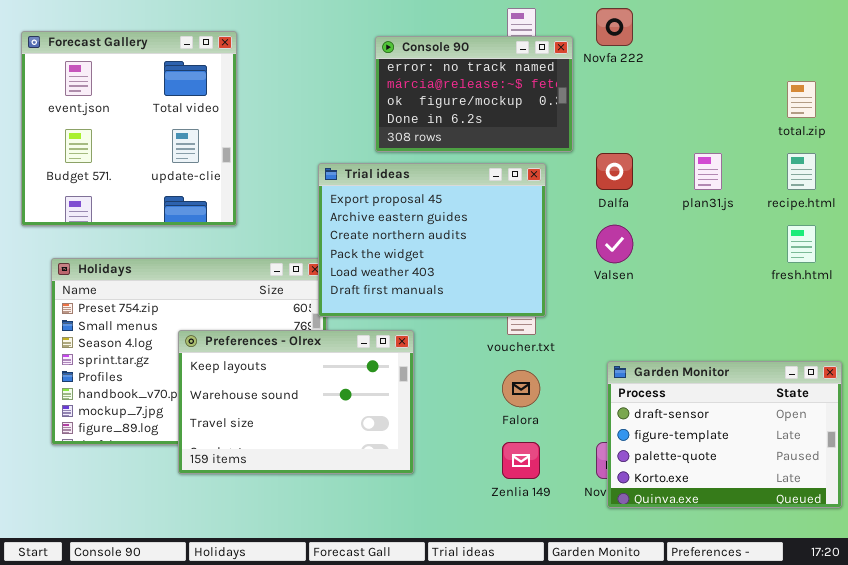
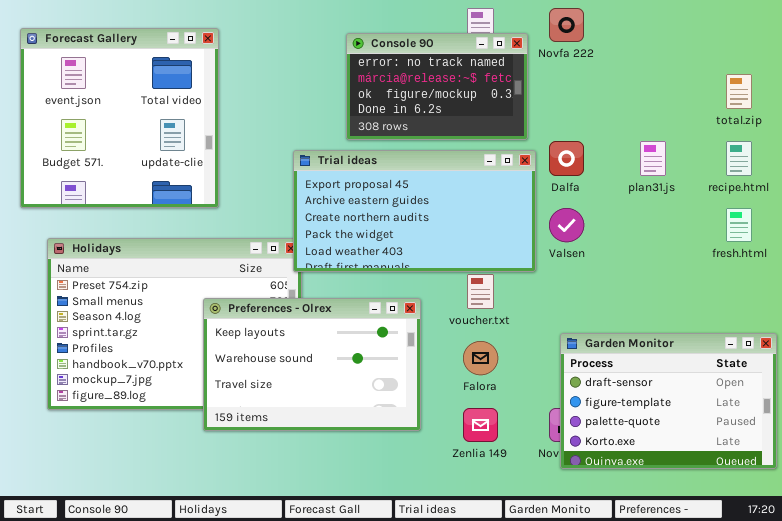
Trial ideas: [318,163,546,317] -> [293,150,536,272], resized
Preferences - Olrex: [178,330,414,474] -> [203,298,421,431], moved

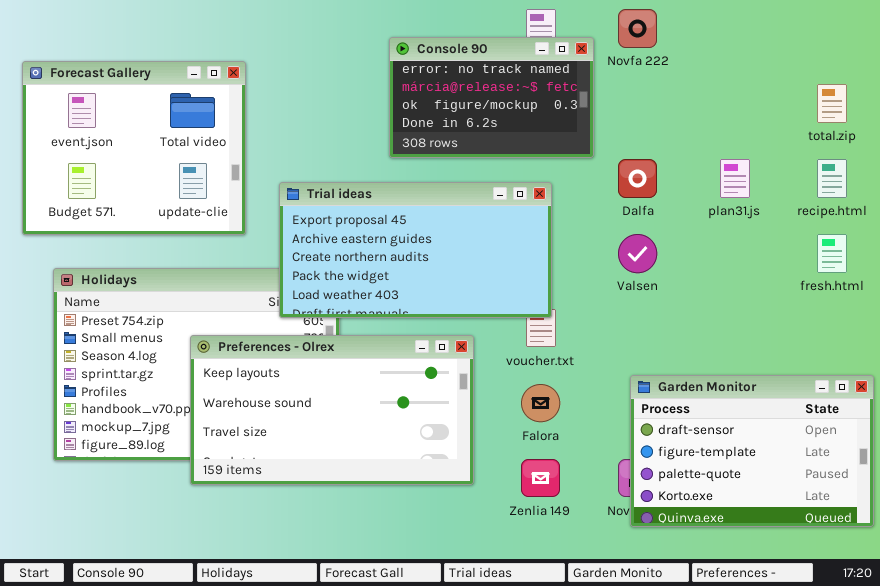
Forecast Gallery: [20,28,219,208] -> [22,61,246,235], resized
Trial ideas: [293,150,536,272] -> [279,182,552,318], moved
Preferences - Olrex: [203,298,421,431] -> [190,335,474,485], resized

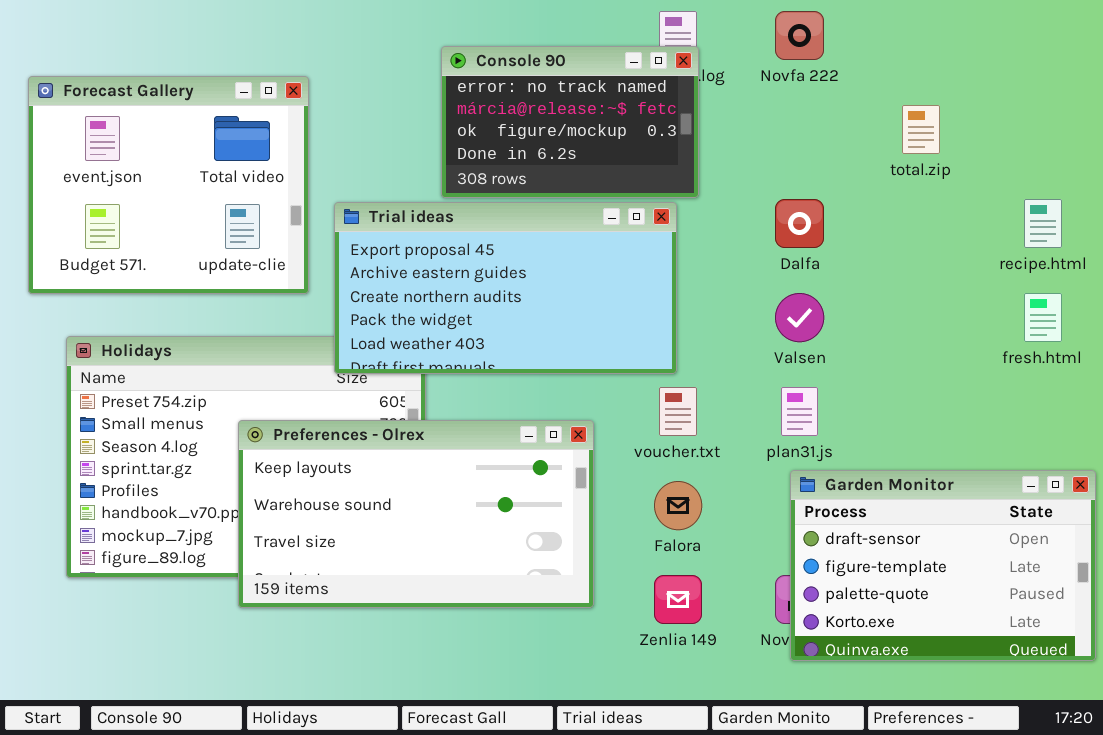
Console 90: [389,37,594,158] -> [441,46,699,198], moved
total.zip: [817,84,847,123] -> [902,105,940,154], moved
plan31.js: [720,159,750,198] -> [781,387,818,436], moved
Trial ideas: [279,182,552,318] -> [334,202,677,374], moved

